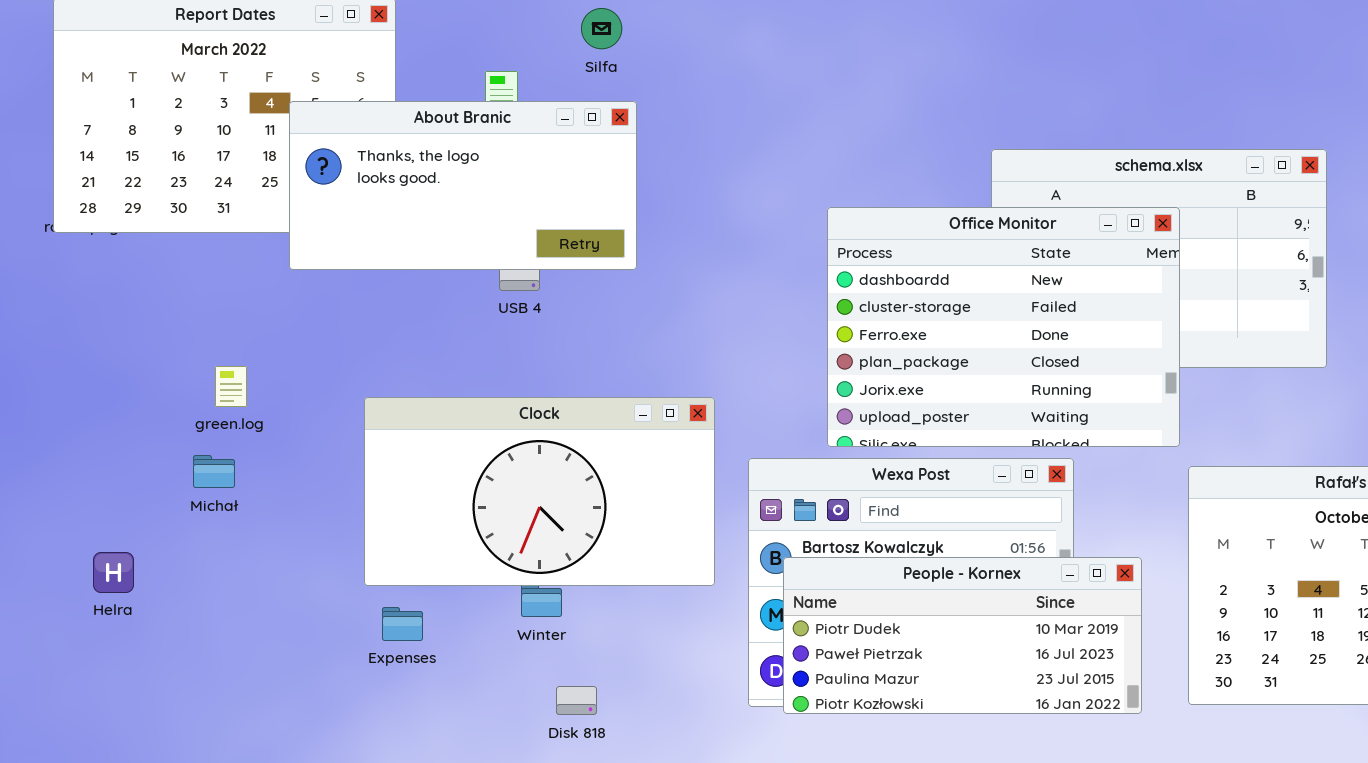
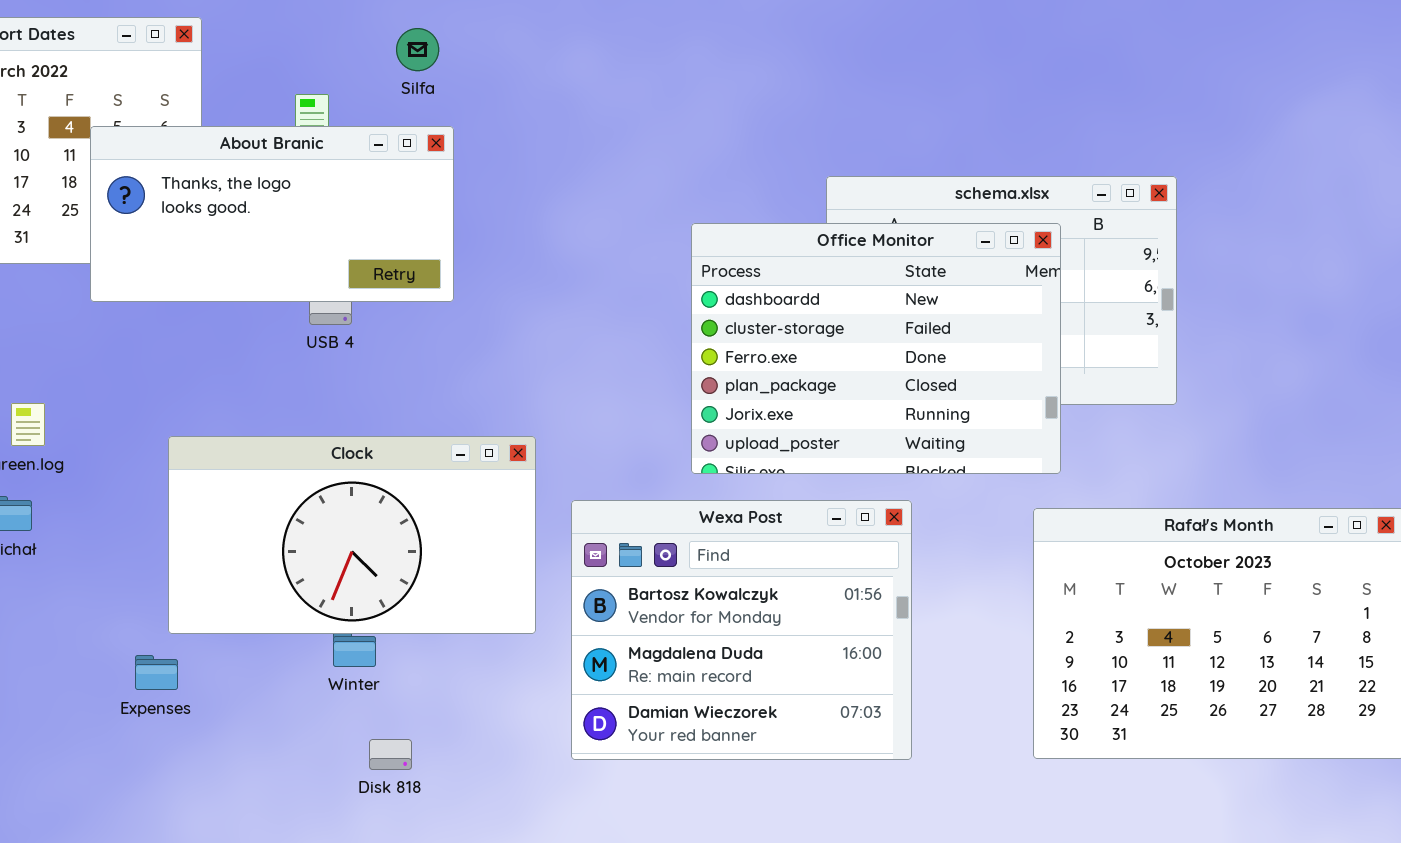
Office Monitor: [827,207,1180,447] -> [691,223,1061,474], moved
People - Kornex: [783,557,1142,714] -> none, closed
Expenses: [382,607,423,641] -> [135,655,178,690], moved

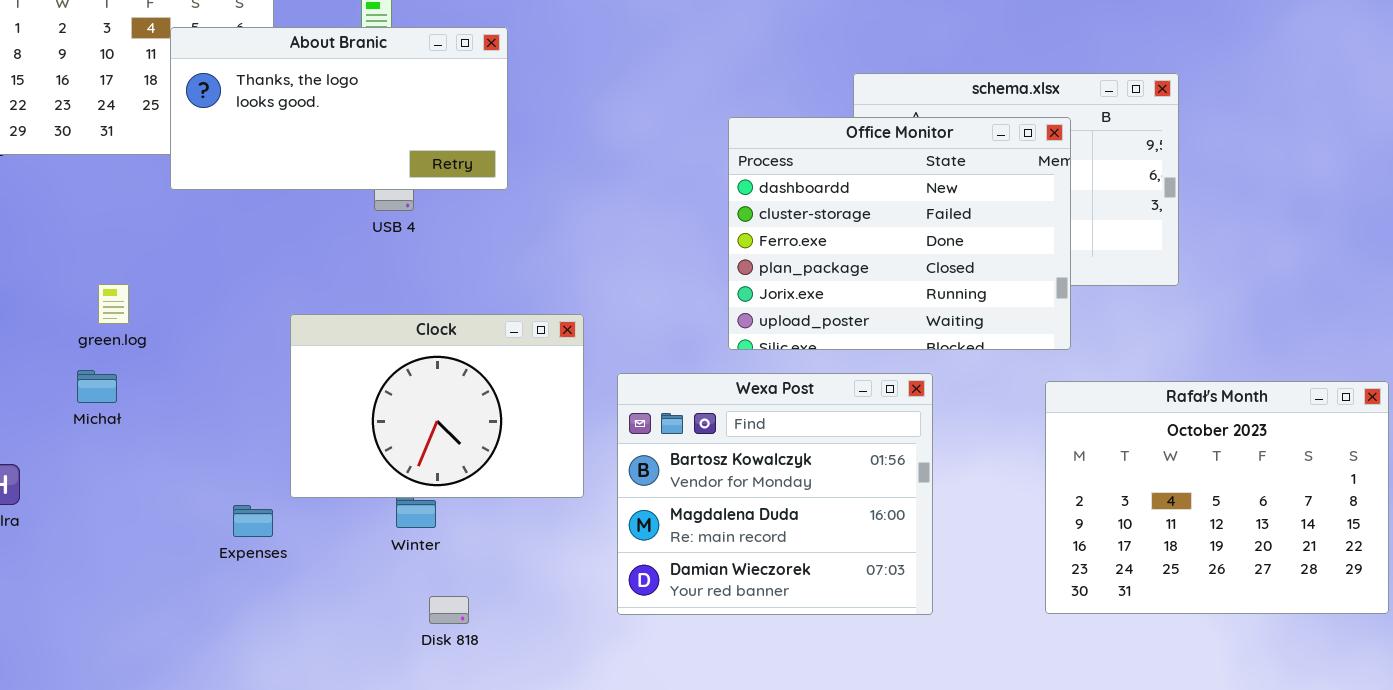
Clock: [168,436,536,634] -> [290,314,584,498], resized
Expenses: [135,655,178,690] -> [233,505,273,537], moved

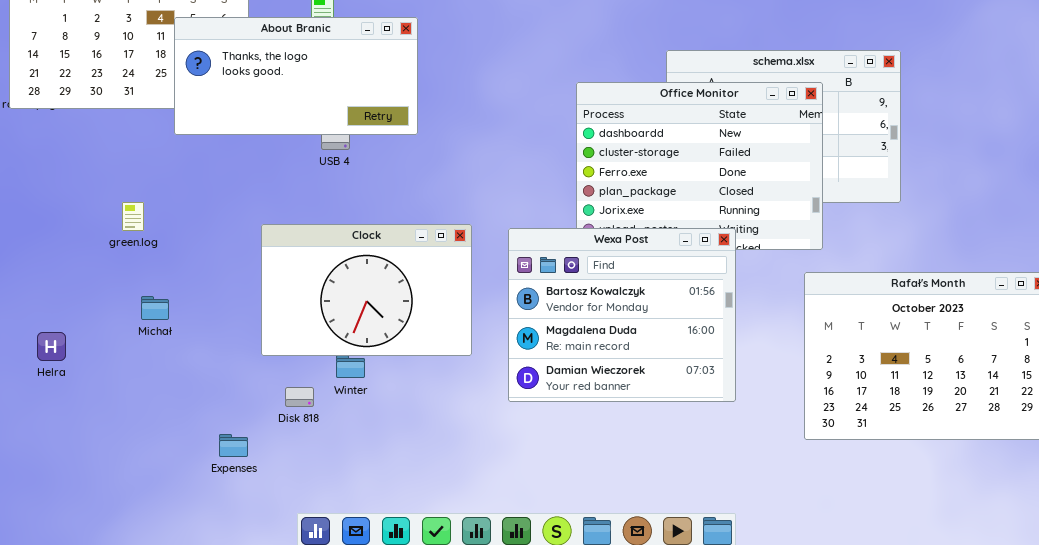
Michał: [77,370,117,403] -> [141,296,169,320], moved
Wexa Post: [617,373,933,615] -> [508,228,736,402], moved
Expenses: [233,505,273,537] -> [219,434,248,457], moved
Disk 818: [429,596,469,624] -> [285,387,314,407], moved

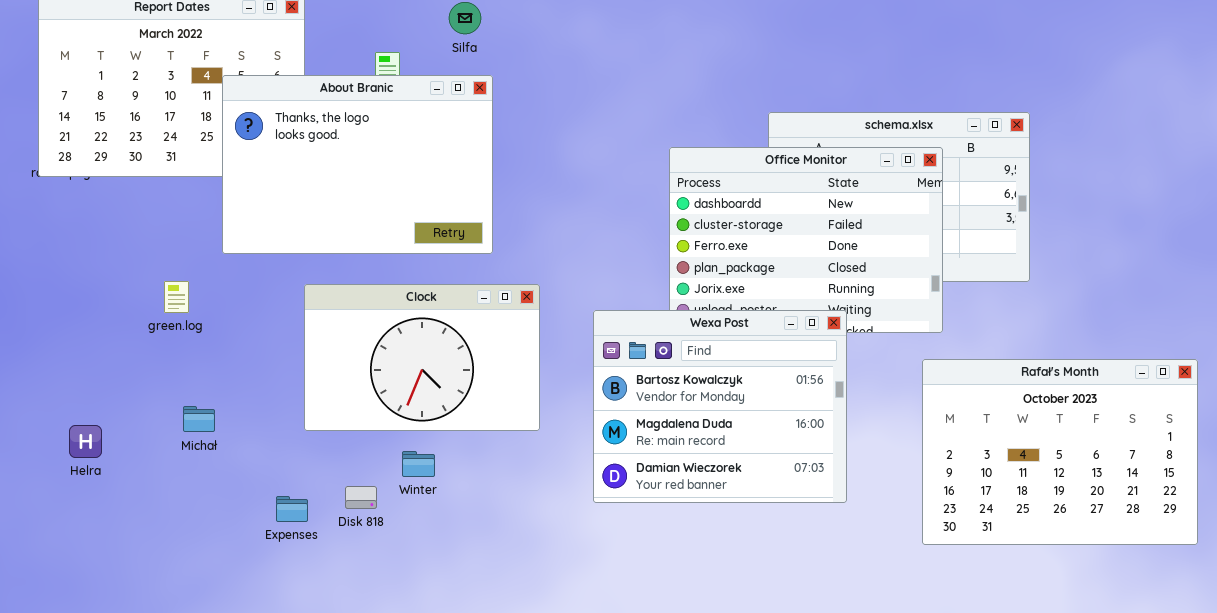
About Branic: [174,17,418,135] -> [222,75,493,254], resized
Clock: [261,224,472,356] -> [304,284,540,431], moved
Michał: [141,296,169,320] -> [183,406,215,432], moved
Expenses: [219,434,248,457] -> [276,496,308,522], moved

